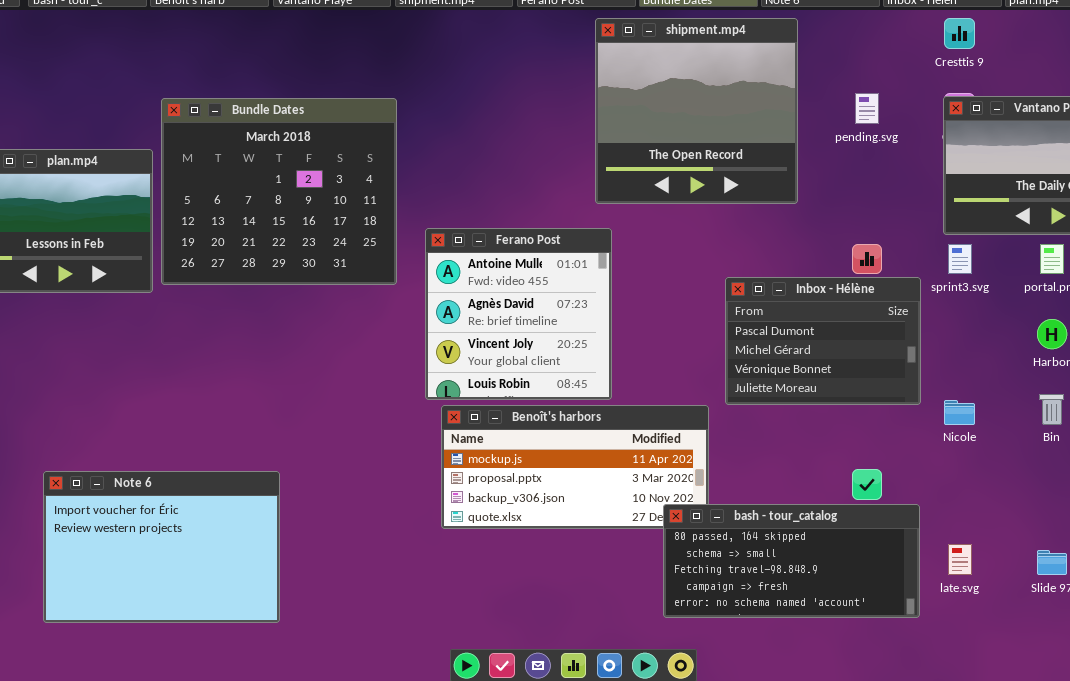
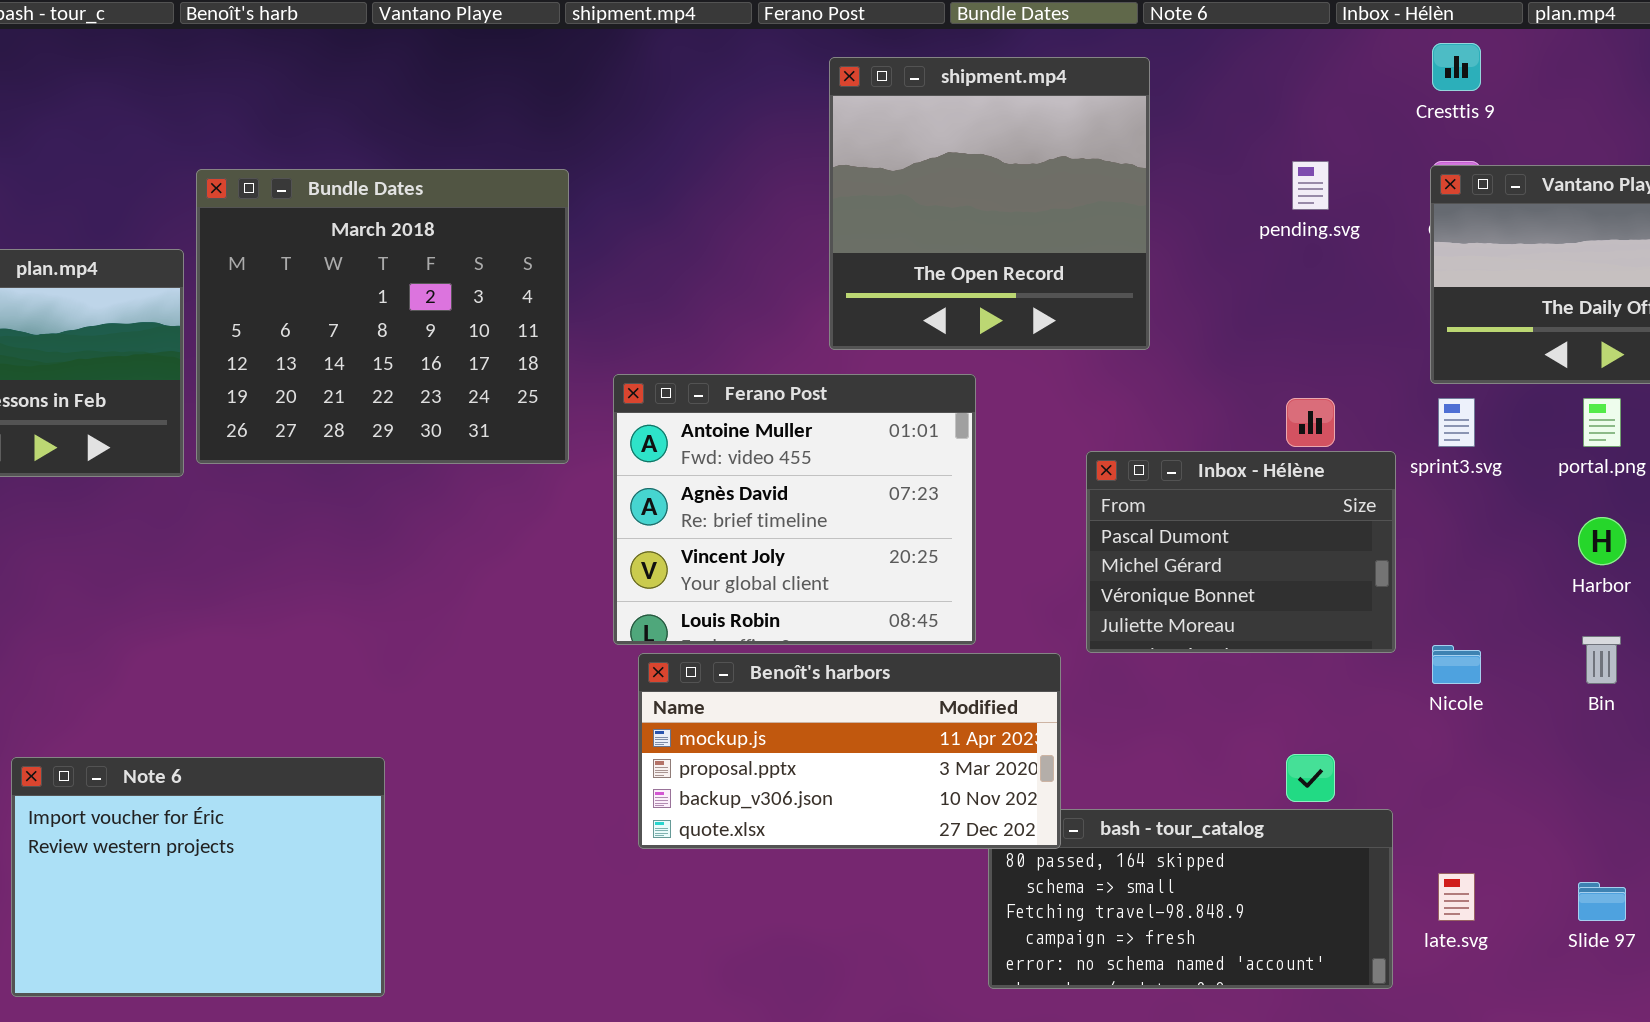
shipment.mp4: [595,18,798,204] -> [829,57,1150,350], moved
Ferano Post: [425,228,612,400] -> [613,374,976,645], resized
Benoît's harbors: [441,405,709,529] -> [638,653,1061,849], raised

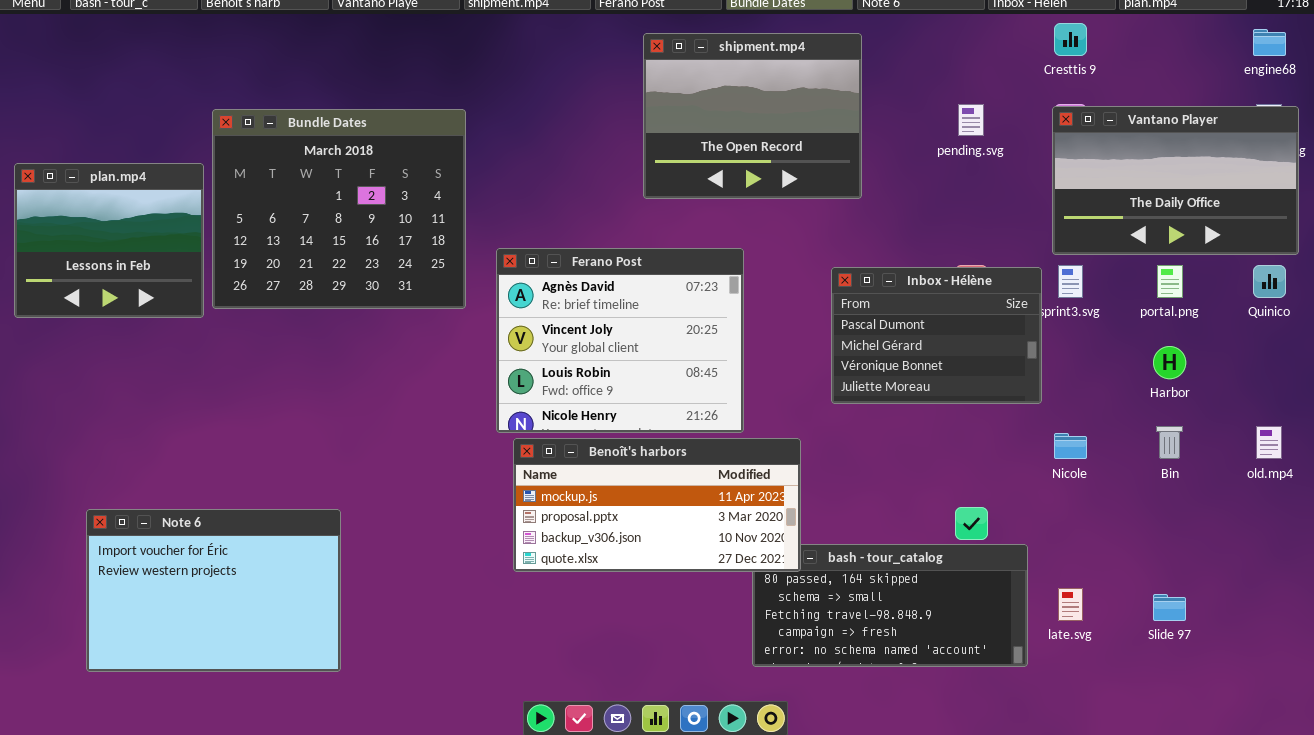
shipment.mp4: [829,57,1150,350] -> [643,33,862,199], resized
Ferano Post: [613,374,976,645] -> [496,248,744,433], scrolled down 1 row
Inbox - Hélène: [1086,451,1396,653] -> [831,267,1042,404], moved

